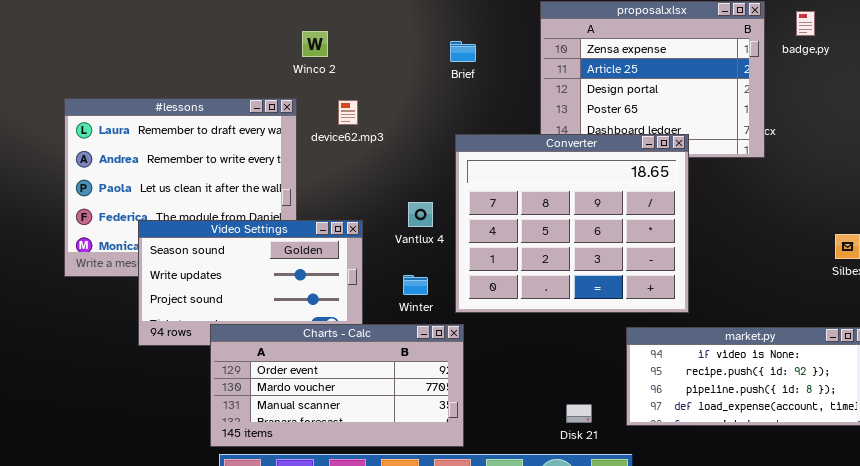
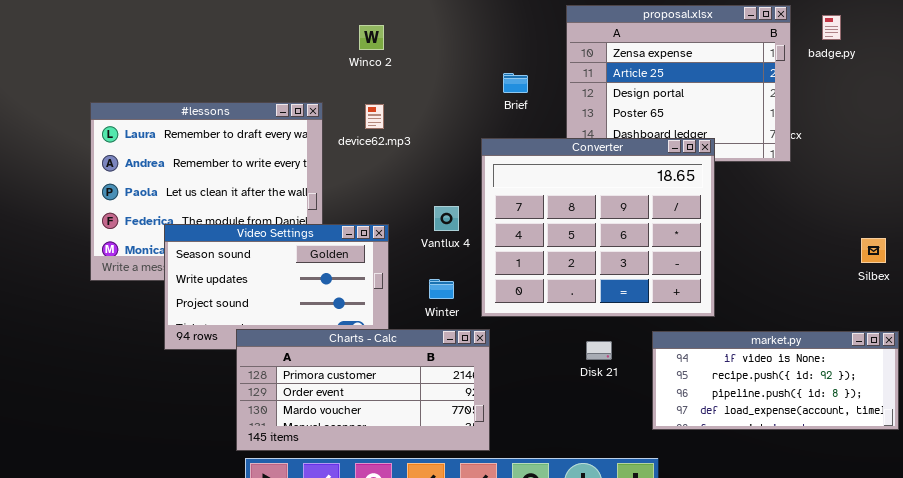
Winco 2: [302,31,328,57] -> [359,25,384,50], moved
Brief: [450,41,476,62] -> [503,73,528,93], moved
Charts - Calc: [210,324,464,447] -> [236,329,490,451], scrolled up 1 row
Disk 21: [566,404,592,423] -> [586,341,612,360], moved

